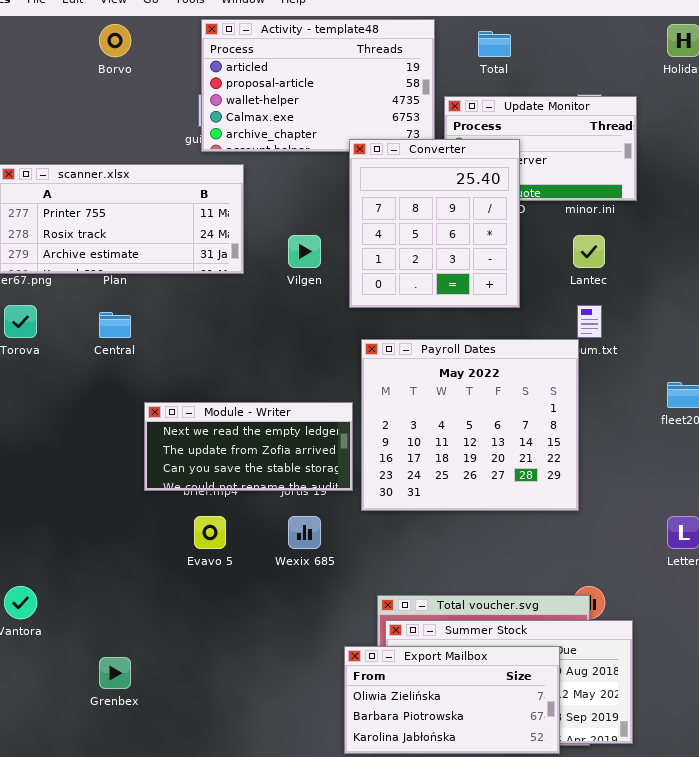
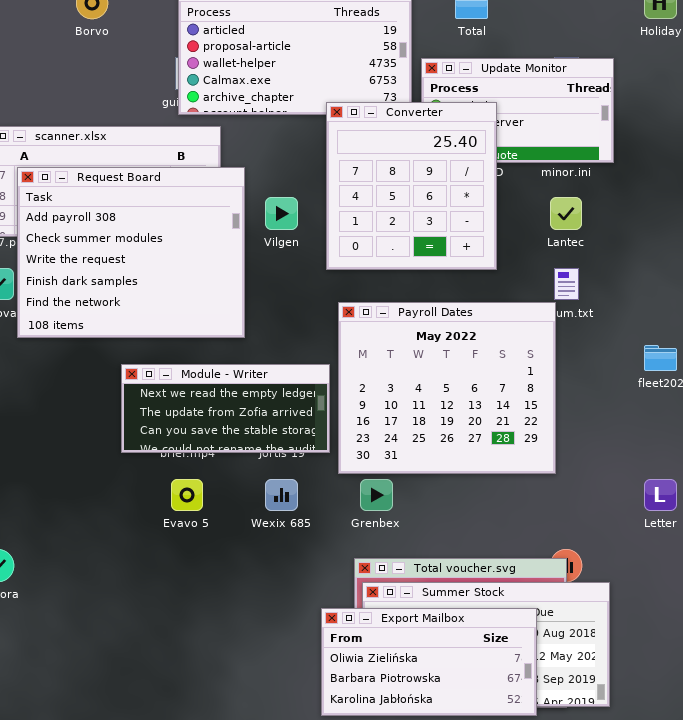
Request Board: none -> [17,167,245,338], opened
Grenbex: [99,657,131,689] -> [360,479,393,511], moved

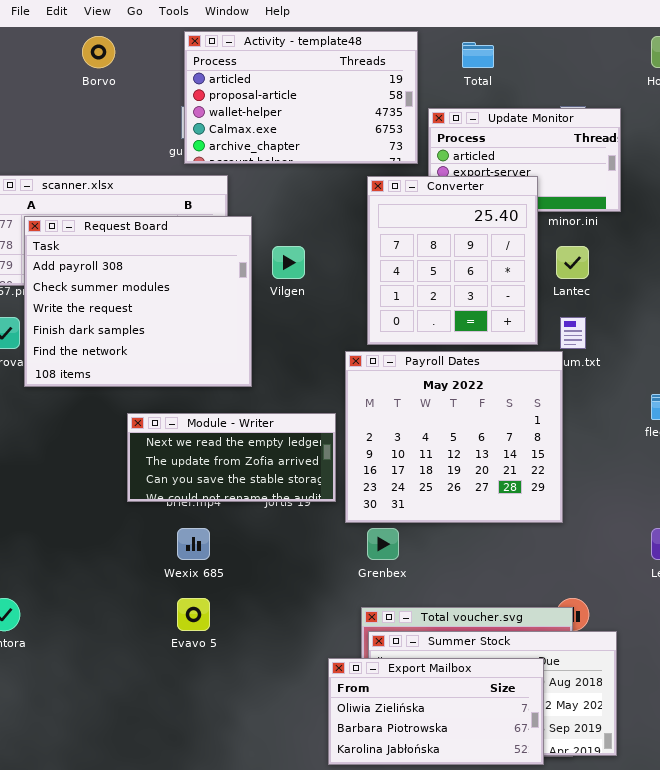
Converter: [326,102,497,270] -> [367,176,538,345], moved
Evavo 5: [171,479,203,511] -> [177,598,210,631], moved
Wexix 685: [265,479,298,511] -> [177,528,210,560], moved

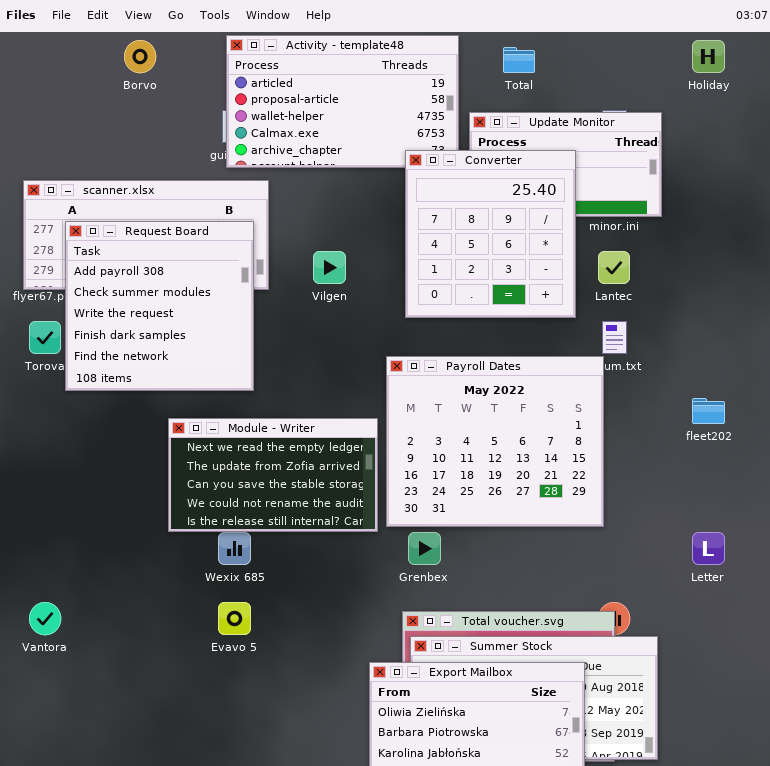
Converter: [367,176,538,345] -> [405,150,576,318], moved
Request Board: [24,216,252,387] -> [65,221,254,391], resized
Module - Writer: [127,413,336,502] -> [168,418,378,532], resized

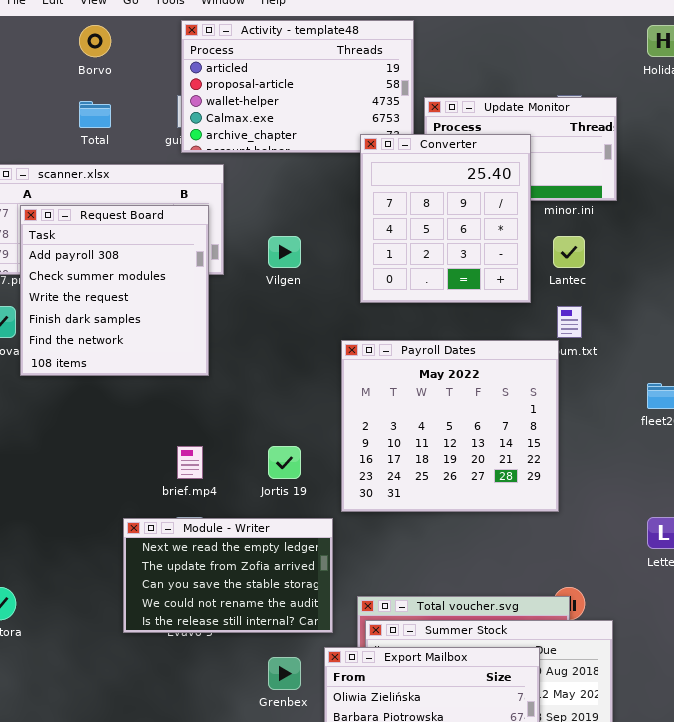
Total: [503,47,535,73] -> [79,101,111,128], moved
Module - Writer: [168,418,378,532] -> [123,518,333,633], moved
Grenbex: [408,532,441,565] -> [268,657,301,690], moved

